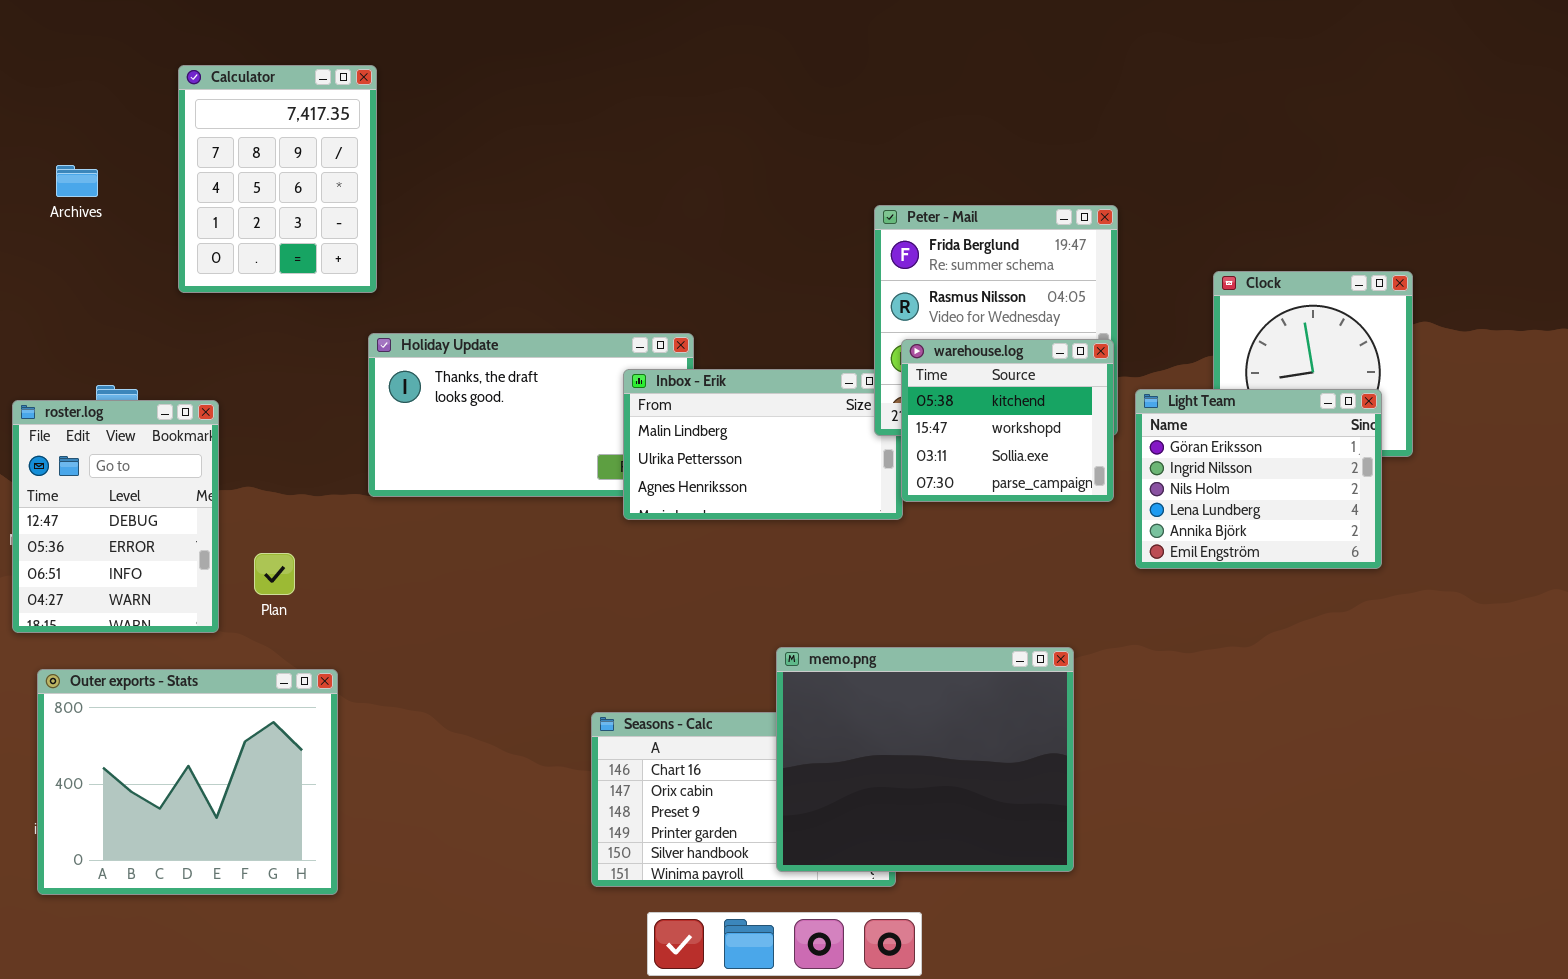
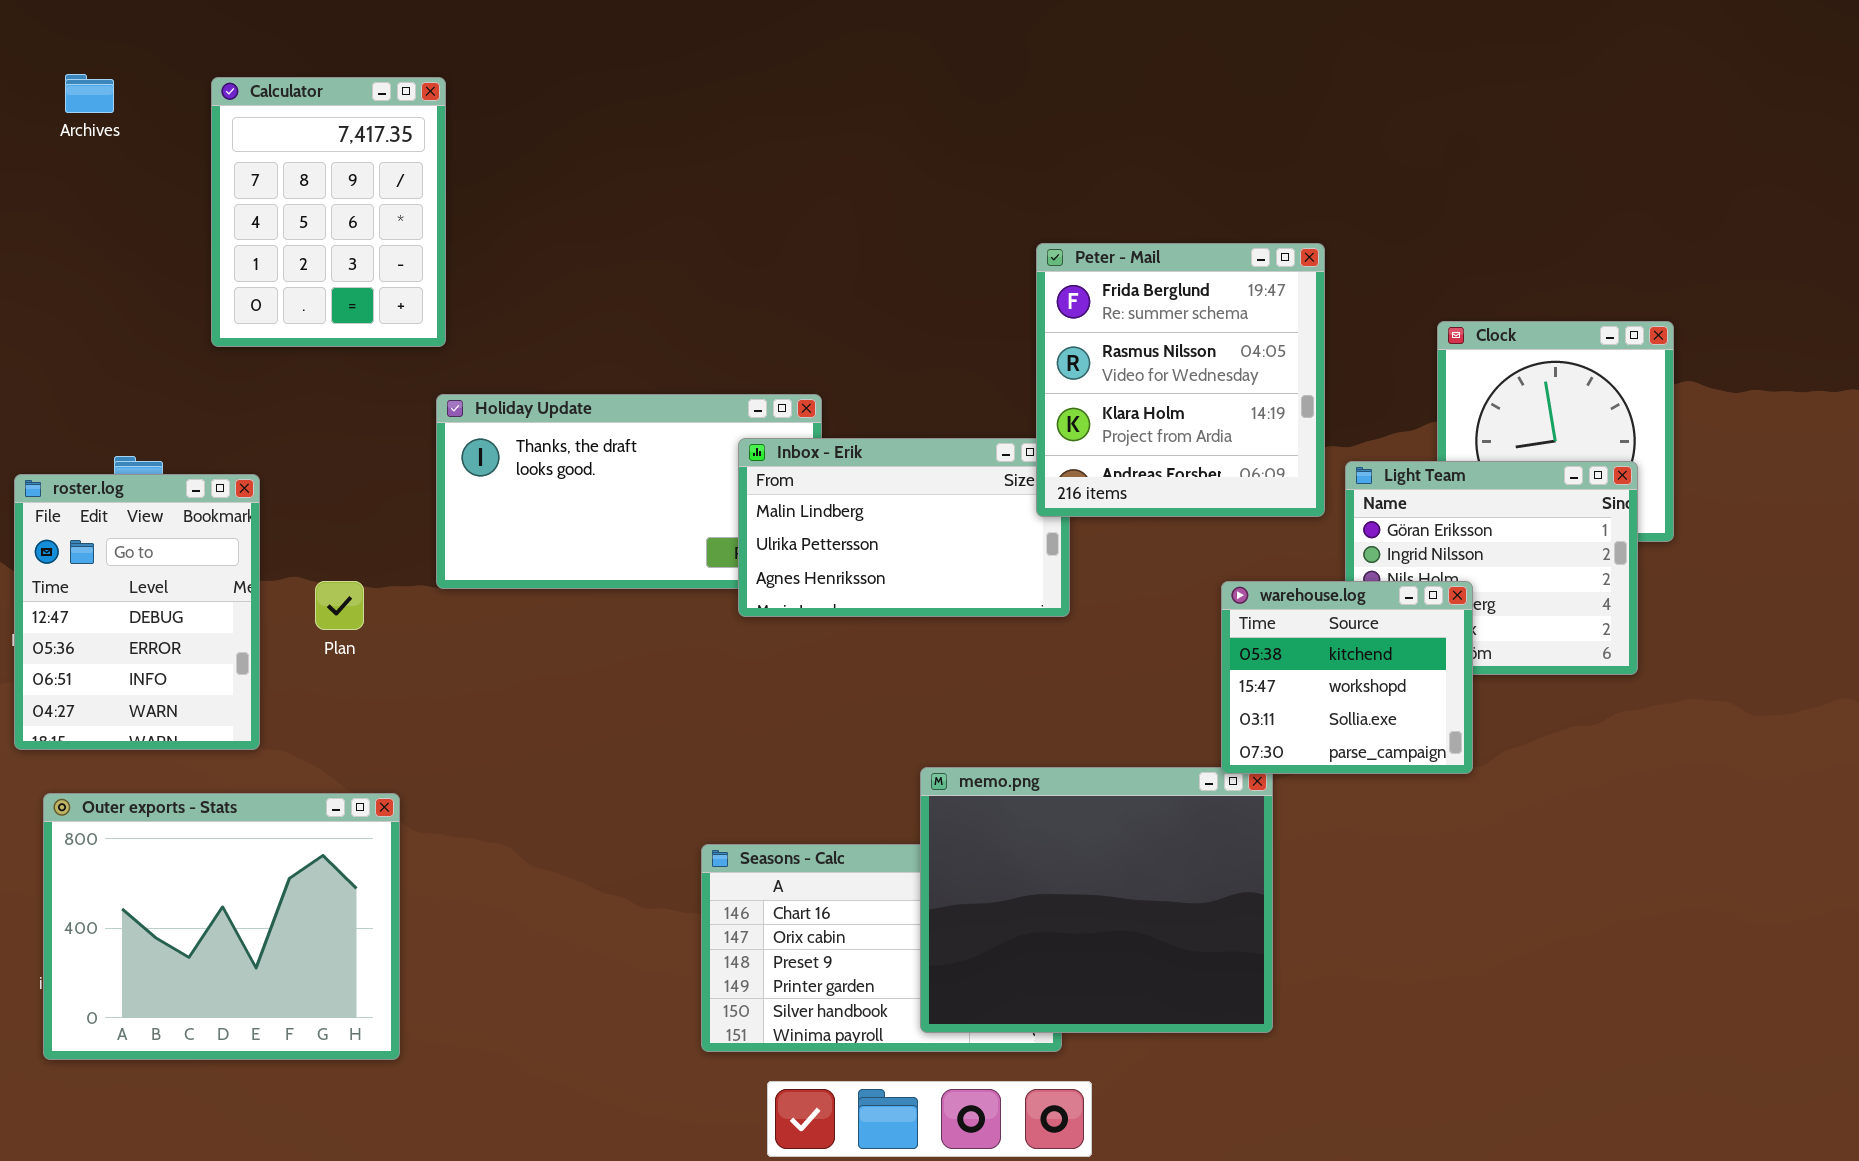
Archives: [56,165,98,197] -> [65,74,114,113], moved
warehouse.log: [901,339,1114,502] -> [1221,581,1473,774], moved
Plan: [254,553,295,595] -> [315,581,364,630], moved

